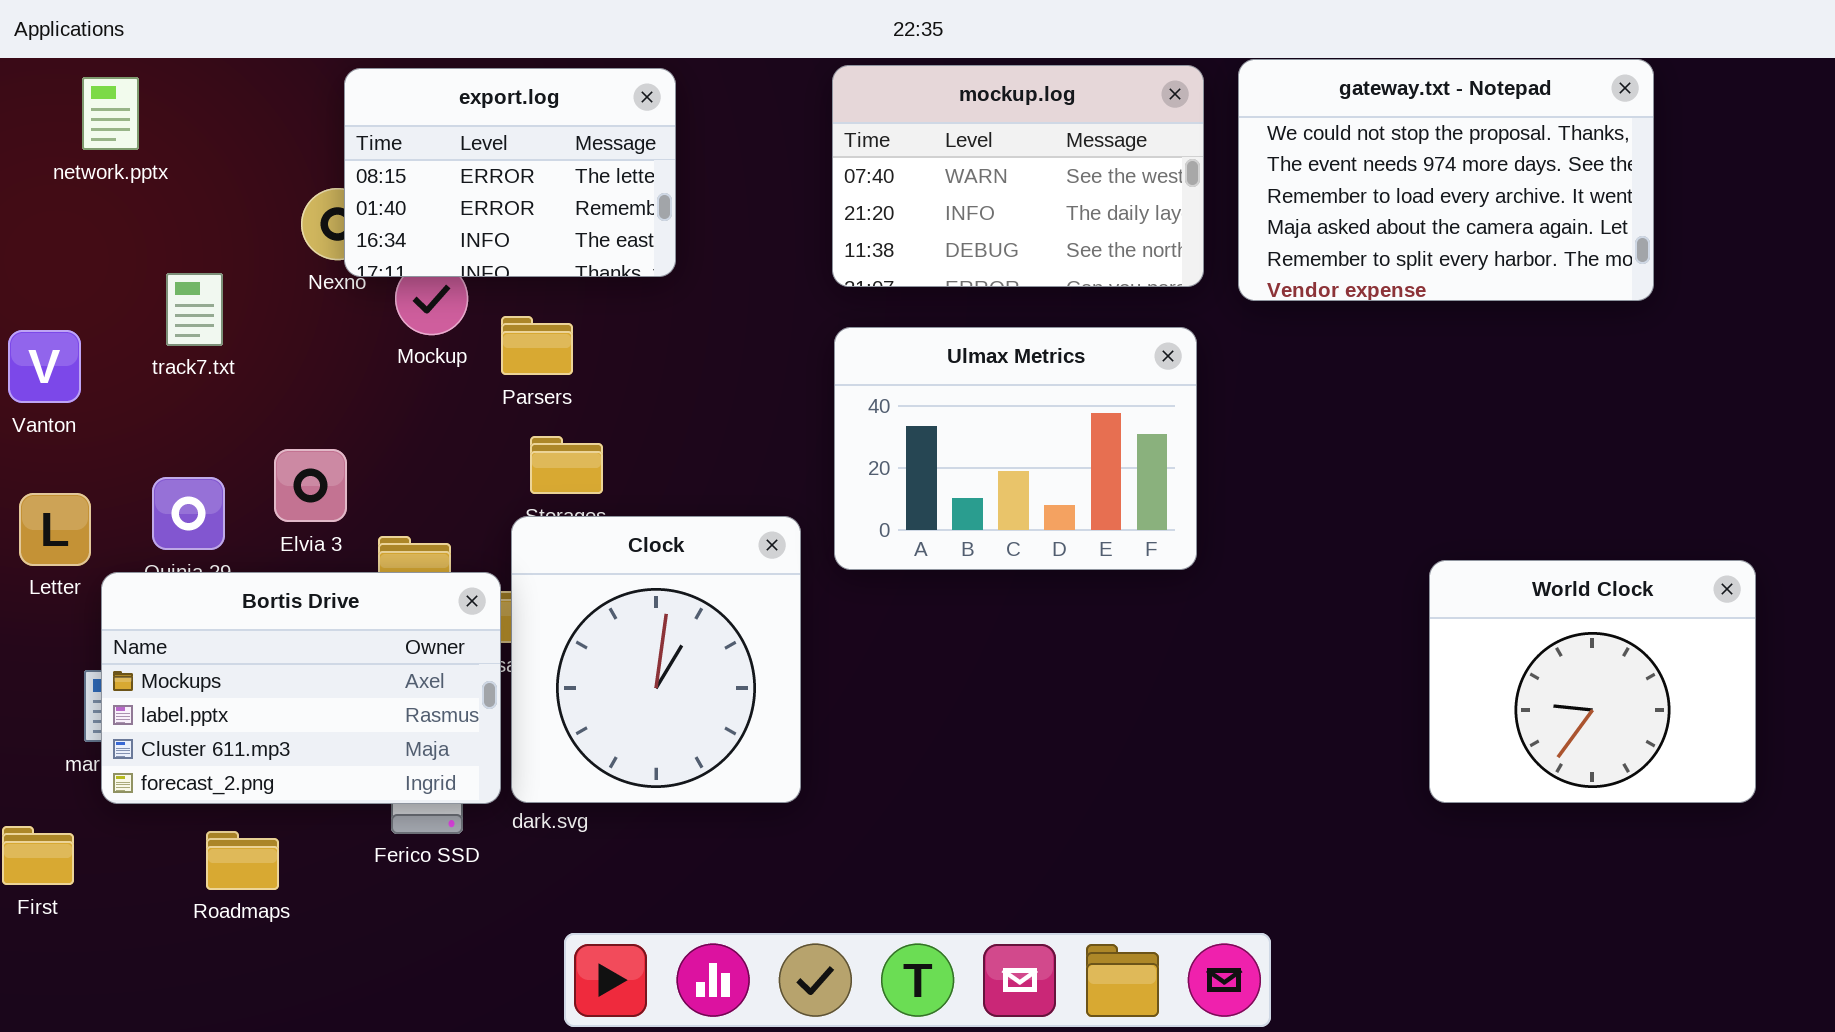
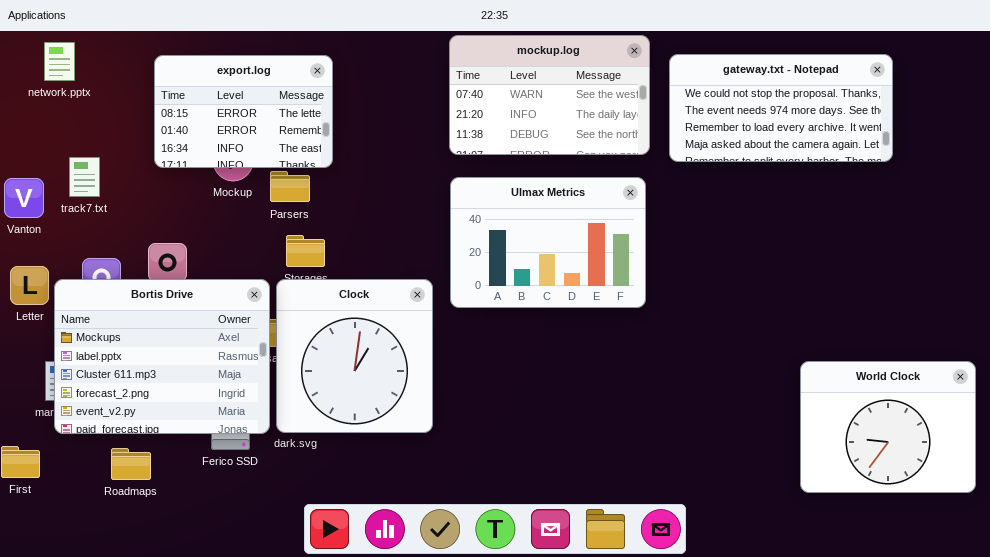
gateway.txt - Notepad: [1238,59,1654,301] -> [669,54,893,162], resized
export.log: [344,68,676,277] -> [154,55,333,168], moved
track7.txt: [166,273,223,346] -> [69,157,100,197], moved
World Clock: [1429,560,1756,803] -> [800,361,976,493], moved
Bortis Drive: [101,572,501,804] -> [54,279,270,434], resized

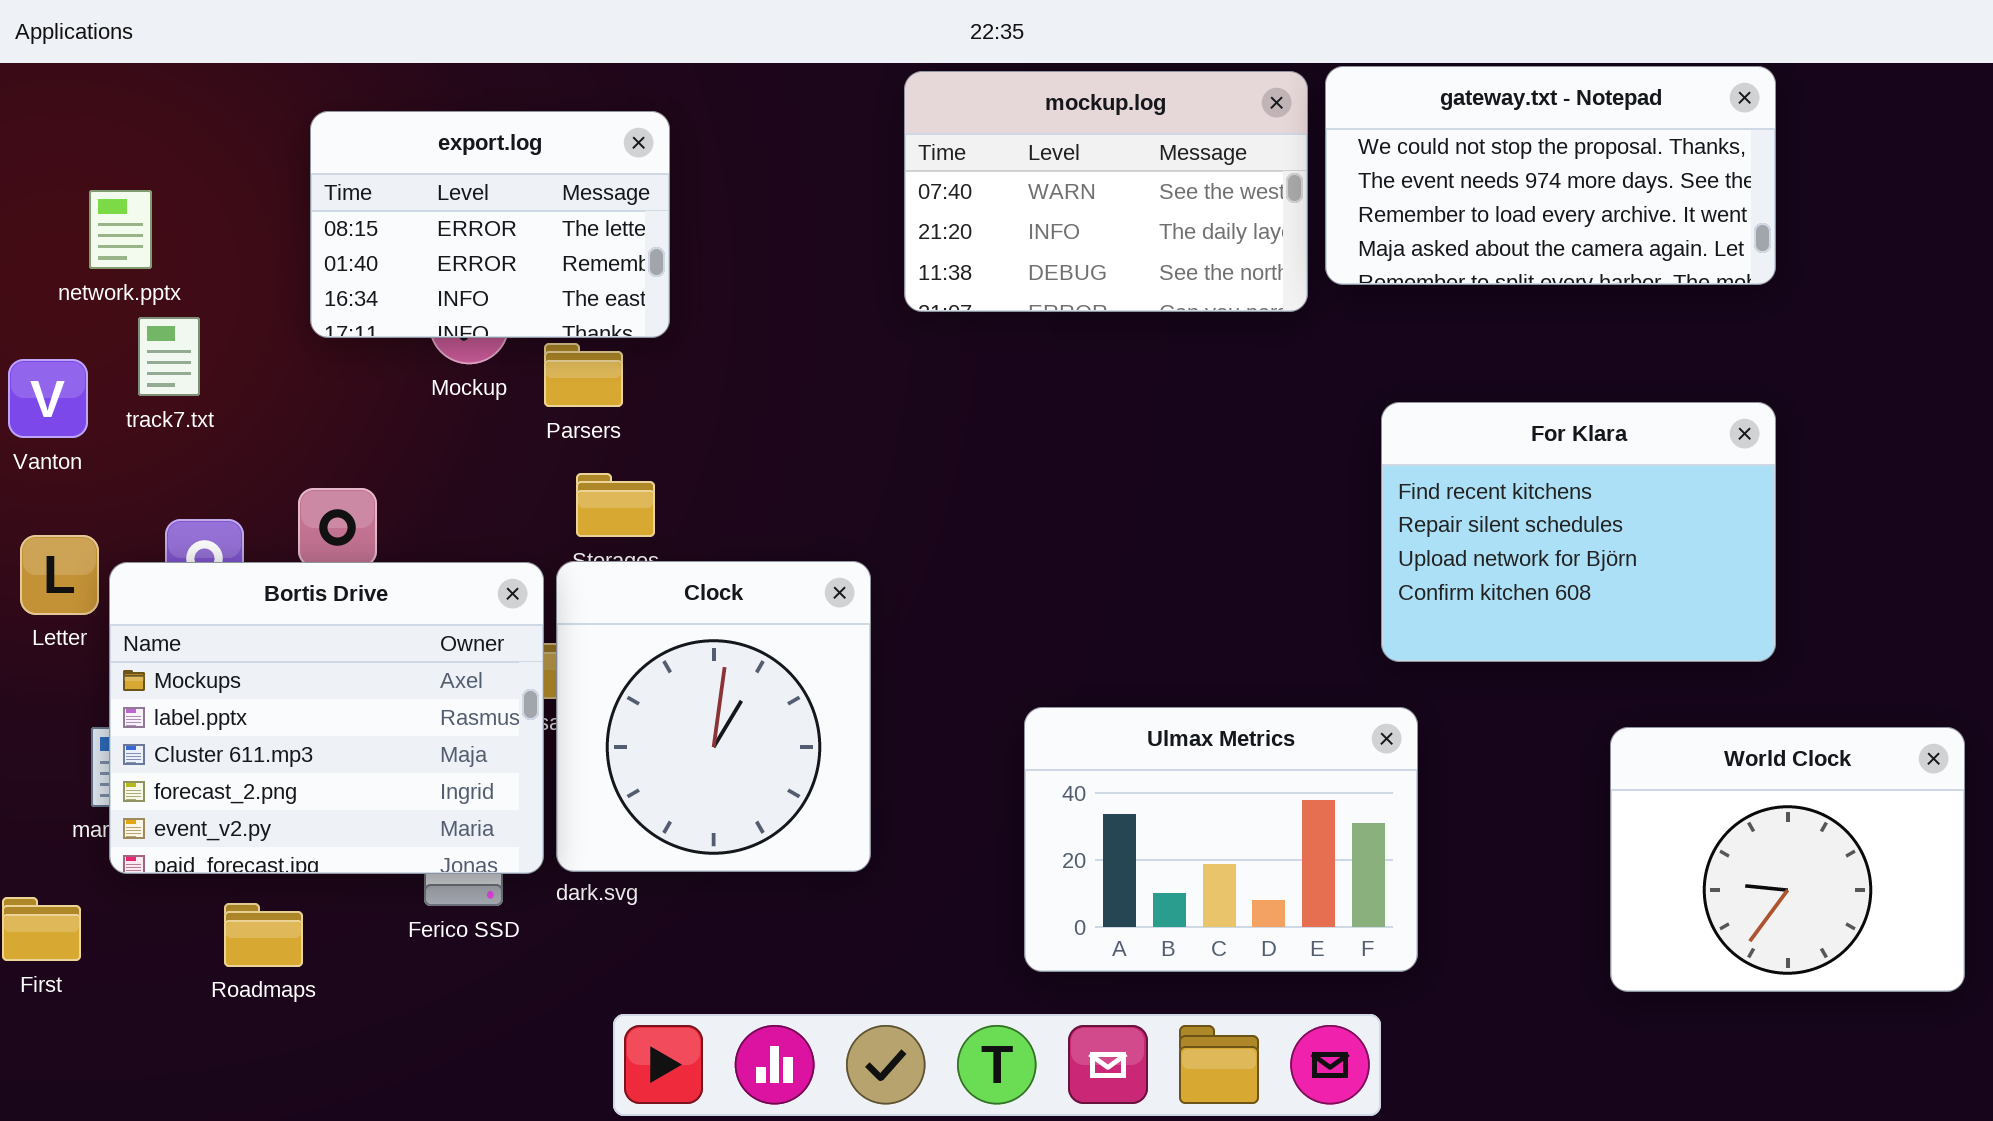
network.pptx: [44,42,75,81] -> [89,190,152,269], moved
gateway.txt - Notepad: [669,54,893,162] -> [1325,66,1776,285], moved
Ulmax Metrics: [450,177,646,308] -> [1024,707,1418,972], moved
For Klara: none -> [1381,402,1776,662], opened

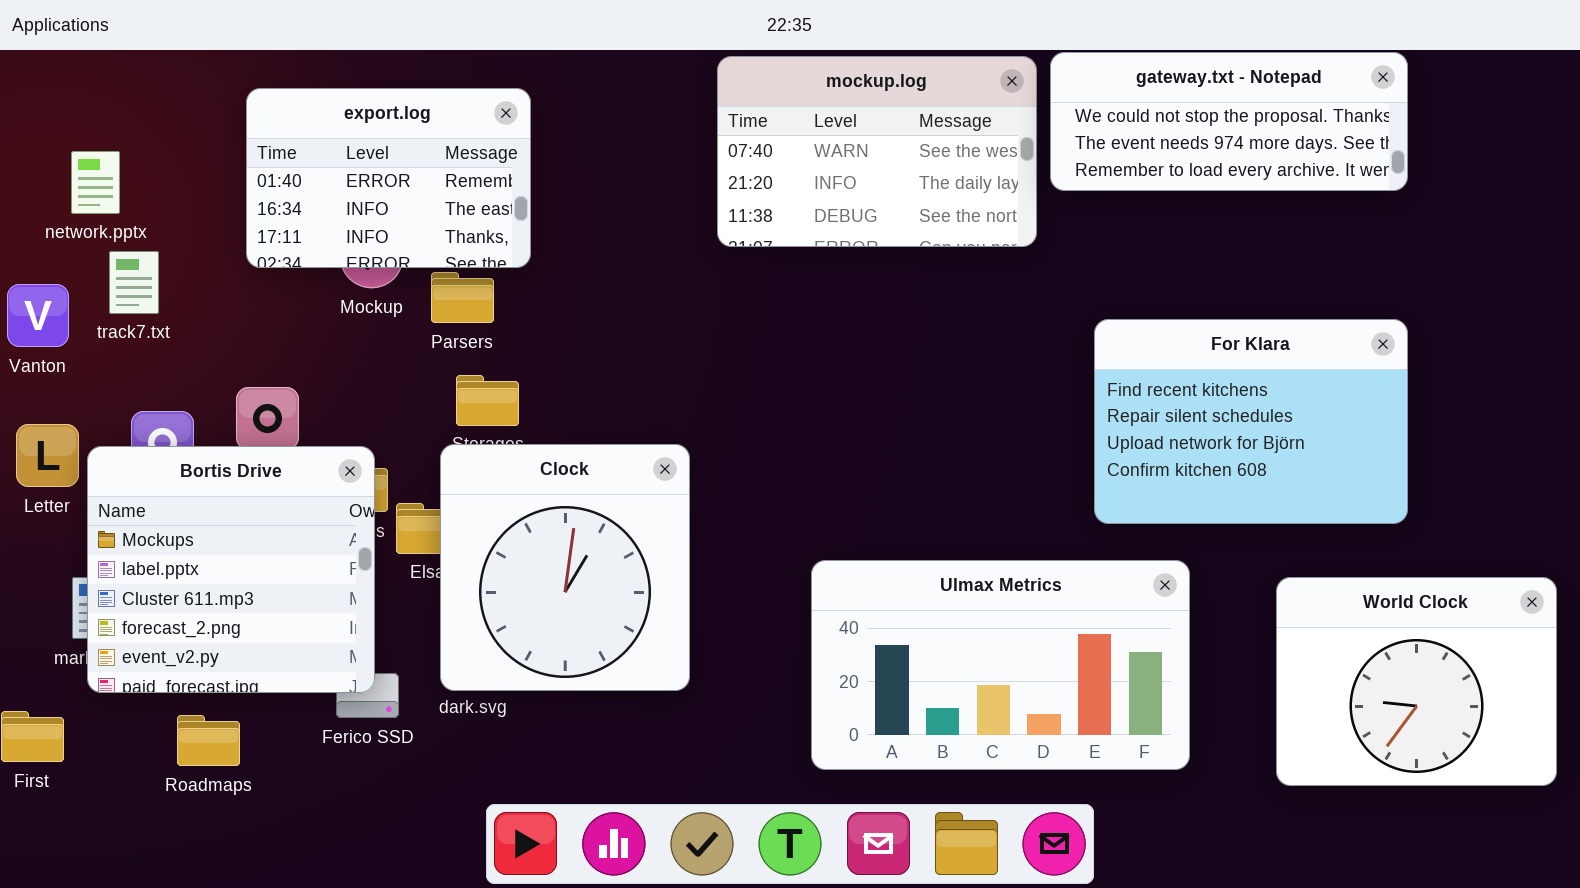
gateway.txt - Notepad: [1325,66,1776,285] -> [1050,52,1408,191], resized
export.log: [310,111,670,338] -> [246,88,531,268], scrolled down 1 row
Bortis Drive: [109,562,544,874] -> [87,446,375,693], resized
Ulmax Metrics: [1024,707,1418,972] -> [811,560,1190,770], resized

